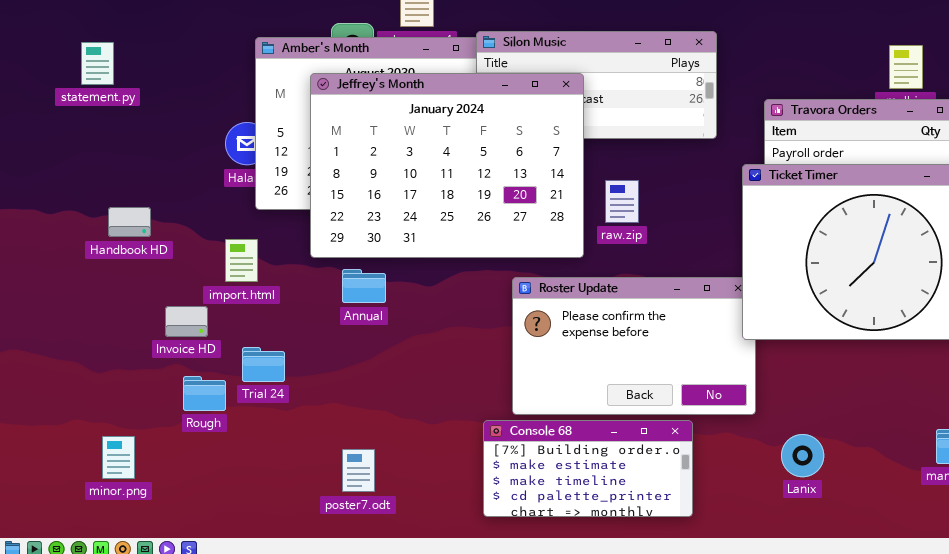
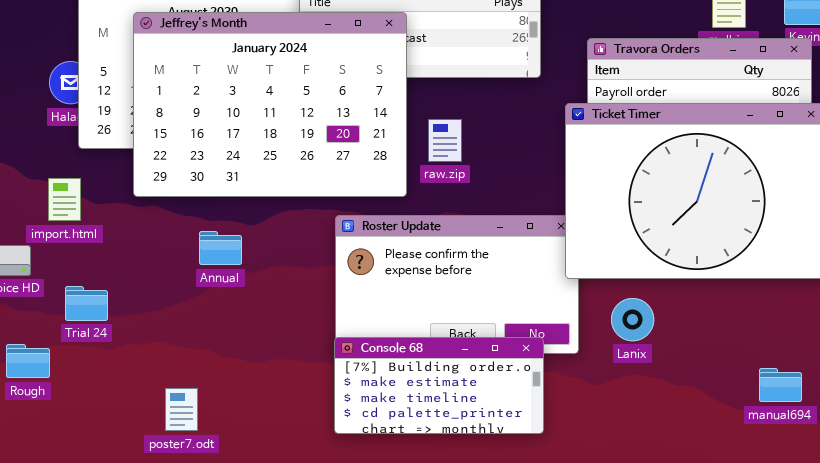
Annual: [342,269,386,303] -> [199,231,242,265], moved
Rough: [183,376,226,411] -> [6,344,50,378], moved
Console 68: [483,420,693,517] -> [334,337,544,434], moved
Lanix: [781,434,824,477] -> [611,298,654,341], moved

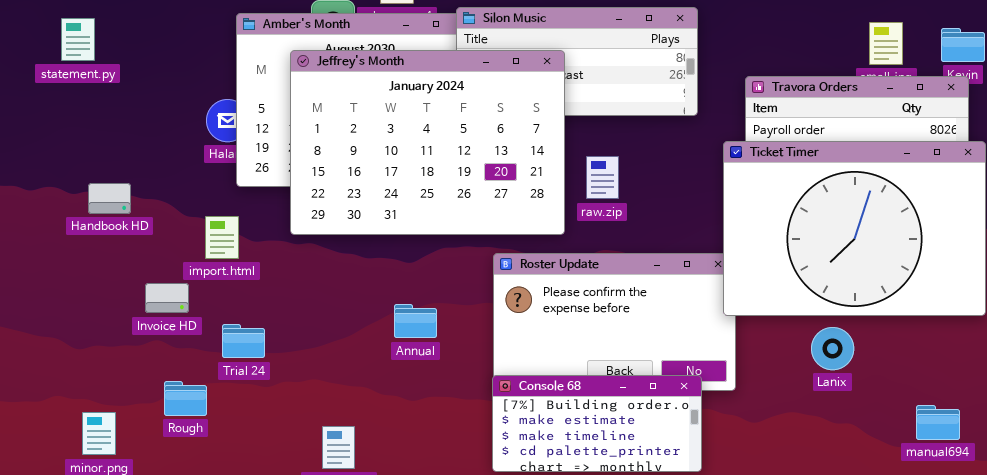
Annual: [199,231,242,265] -> [394,304,437,338], moved
Lanix: [611,298,654,341] -> [811,327,854,370], moved

